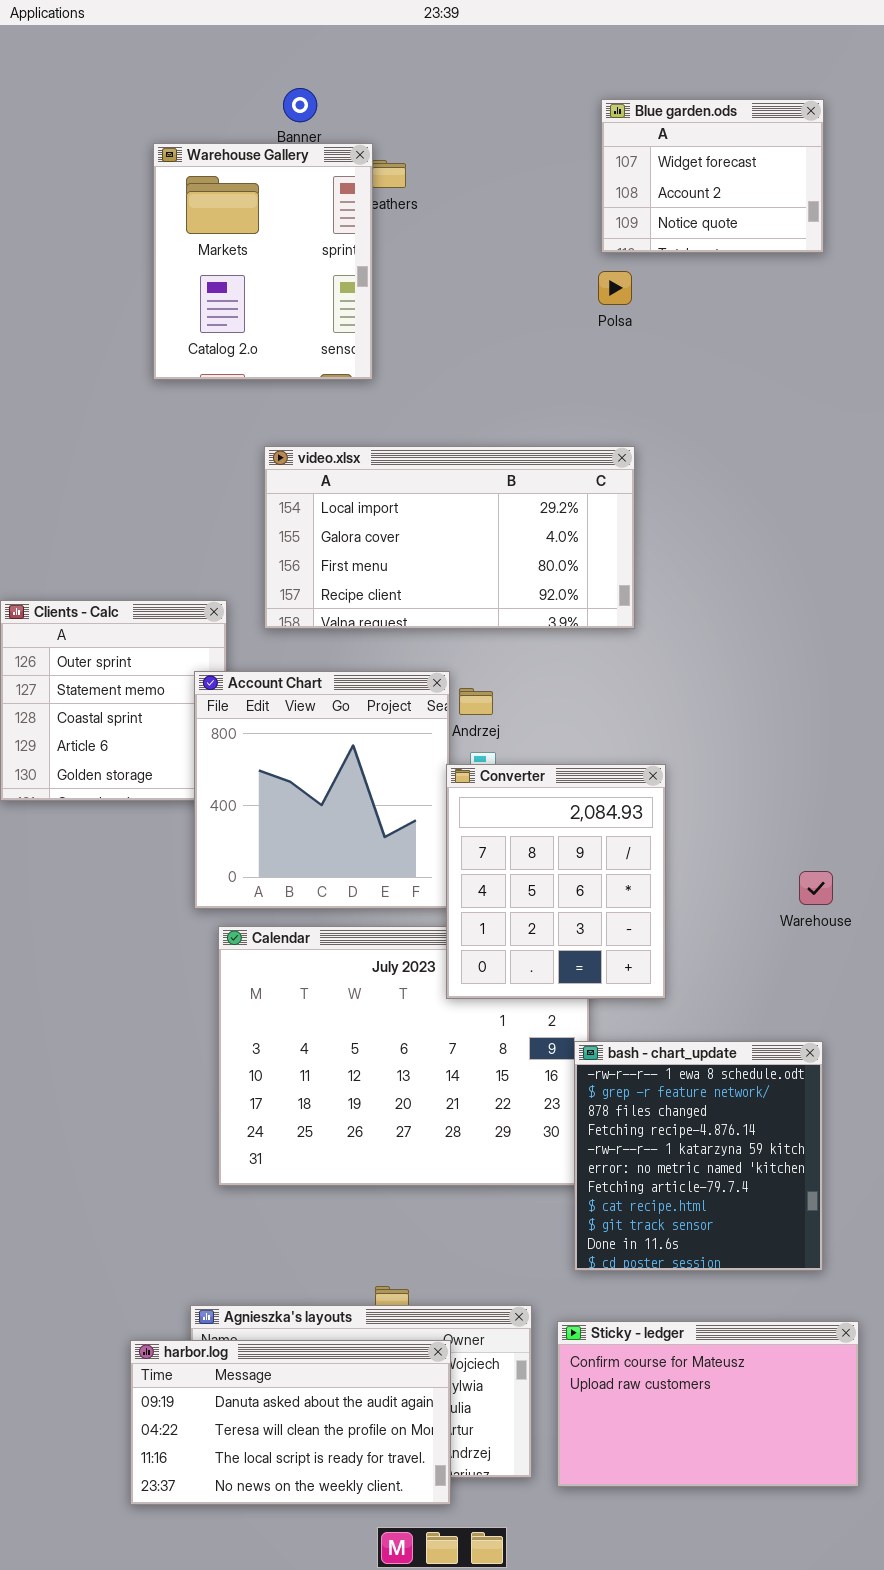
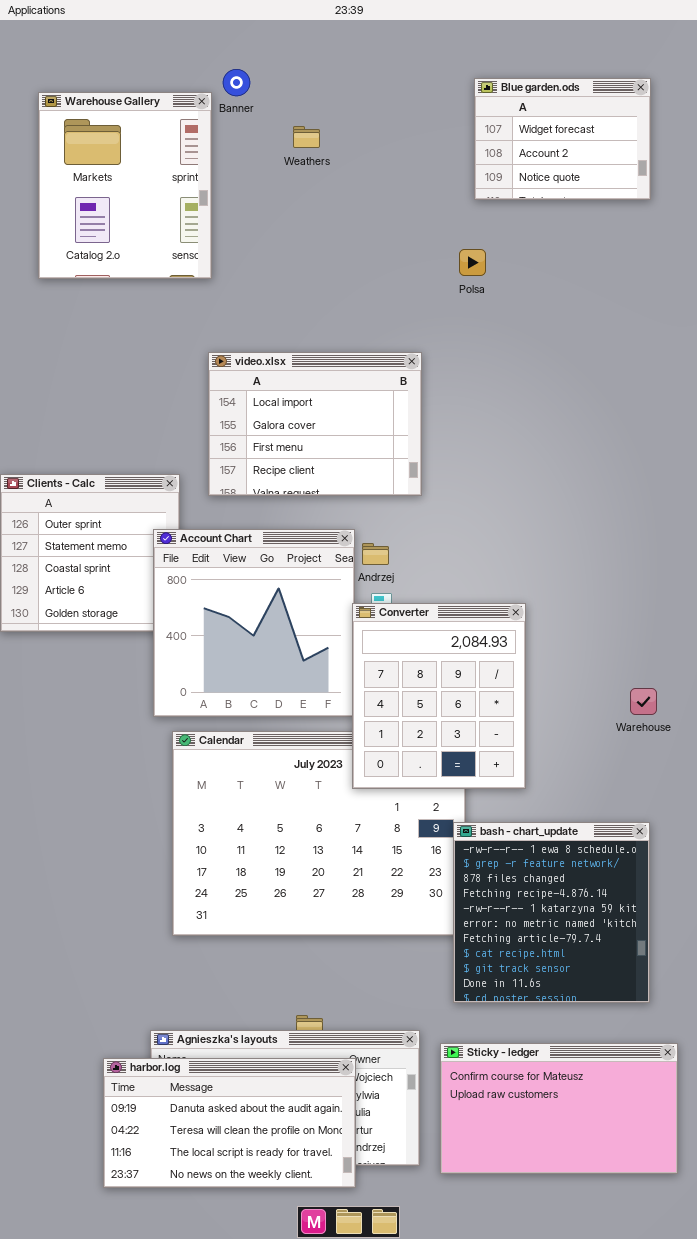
Warehouse Gallery: [153,143,373,380] -> [38,92,212,279], moved
Polsa: [598,271,632,305] -> [459,249,486,276], moved
video.xlsx: [264,446,635,629] -> [208,352,422,496], resized

